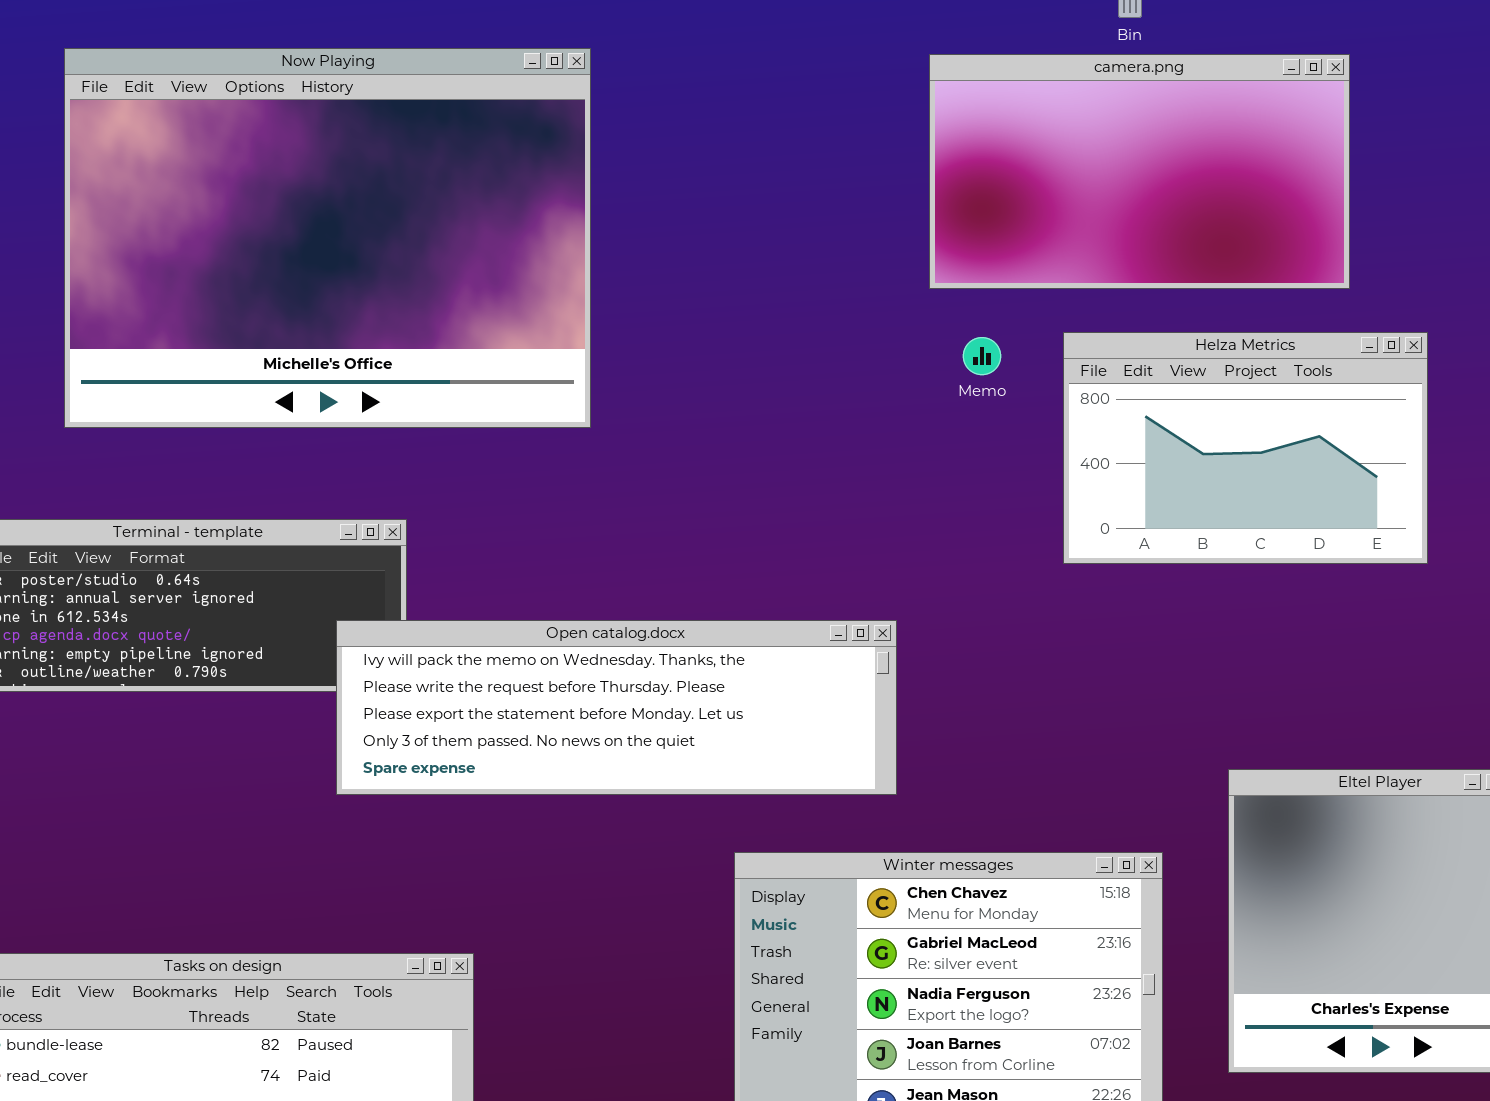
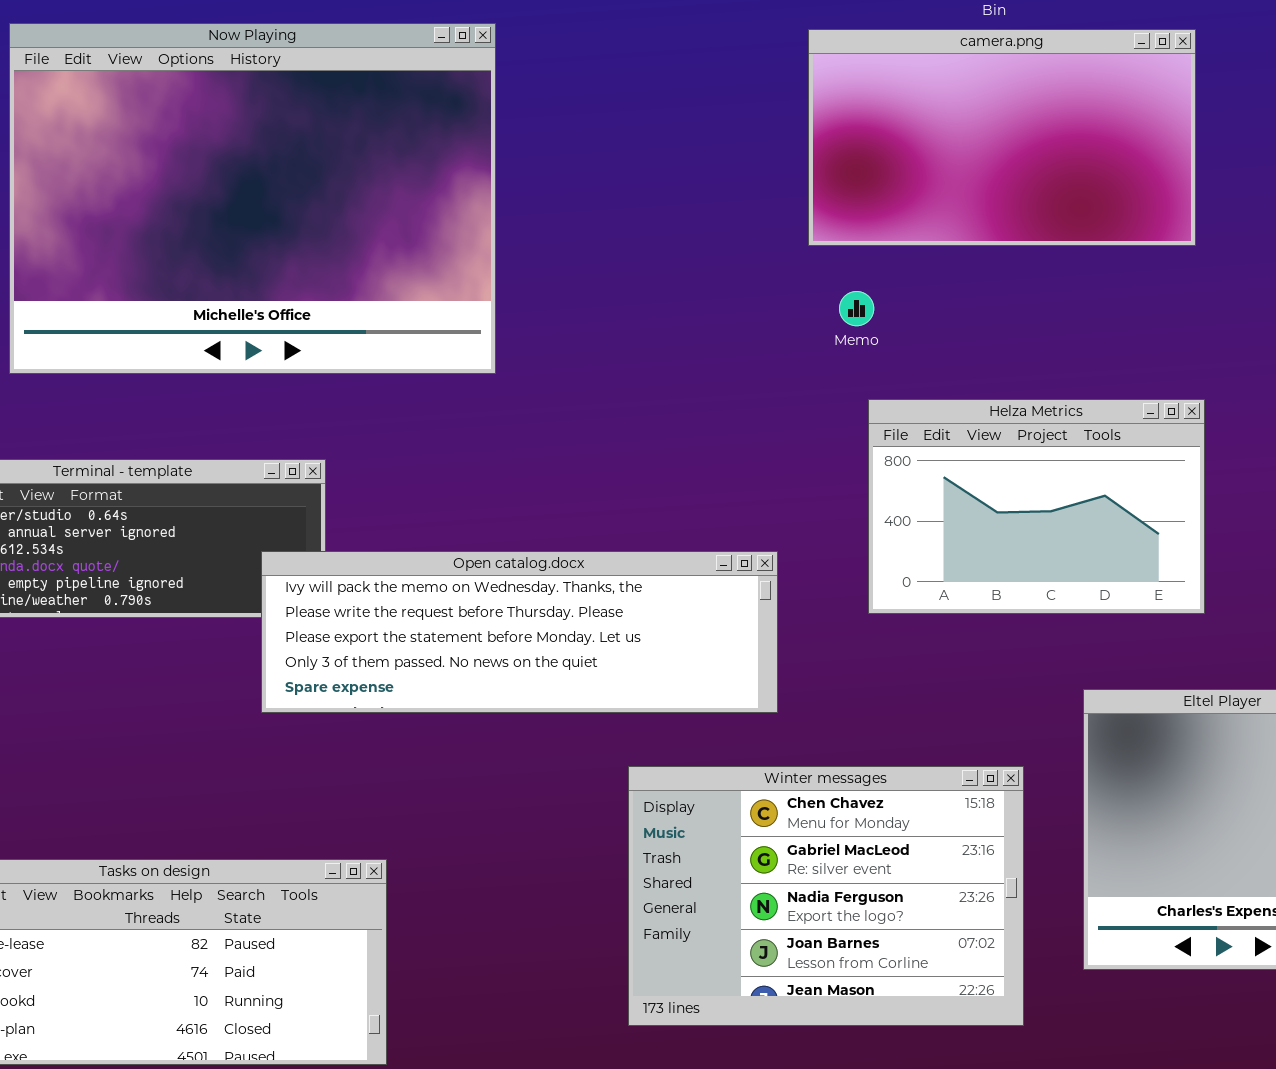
Helza Metrics: [1063,332,1428,564] -> [868,399,1205,614], moved

